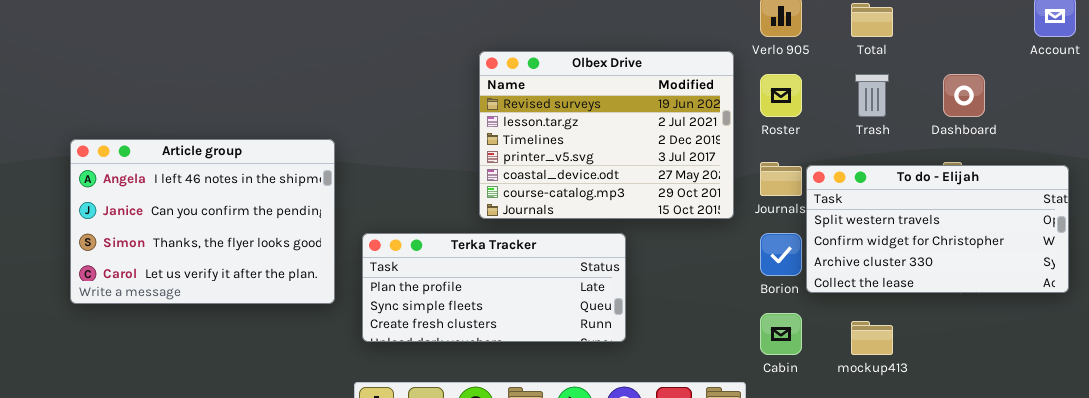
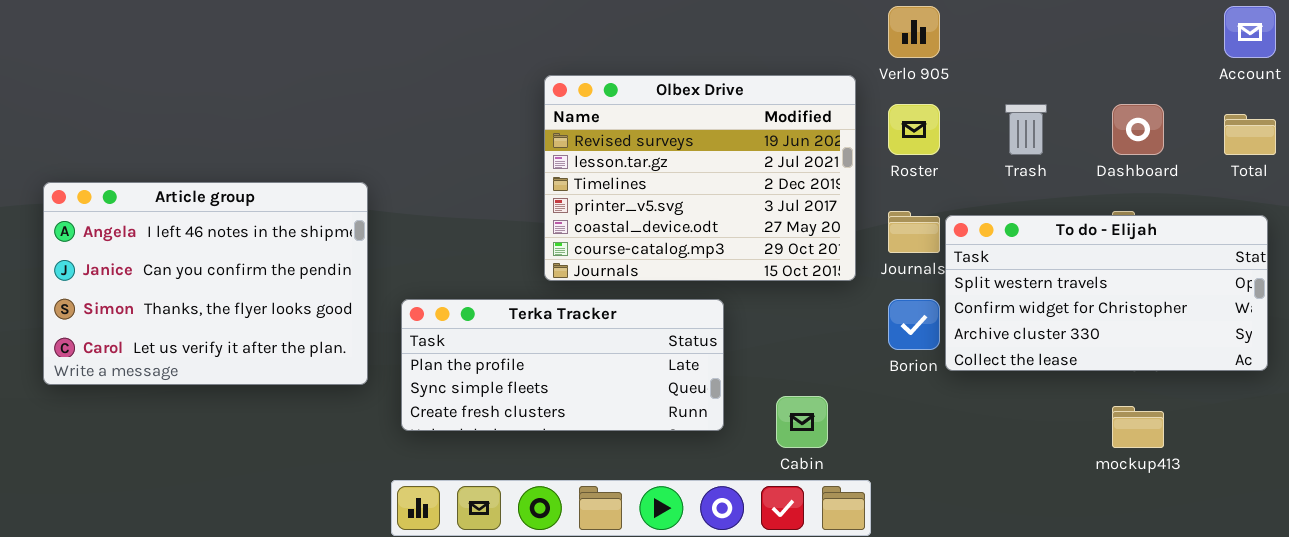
Total: [851,3,893,37] -> [1224,114,1276,155], moved
Cabin: [760,313,802,355] -> [776,396,828,448], moved
mockup413: [851,321,893,355] -> [1112,406,1164,448], moved

